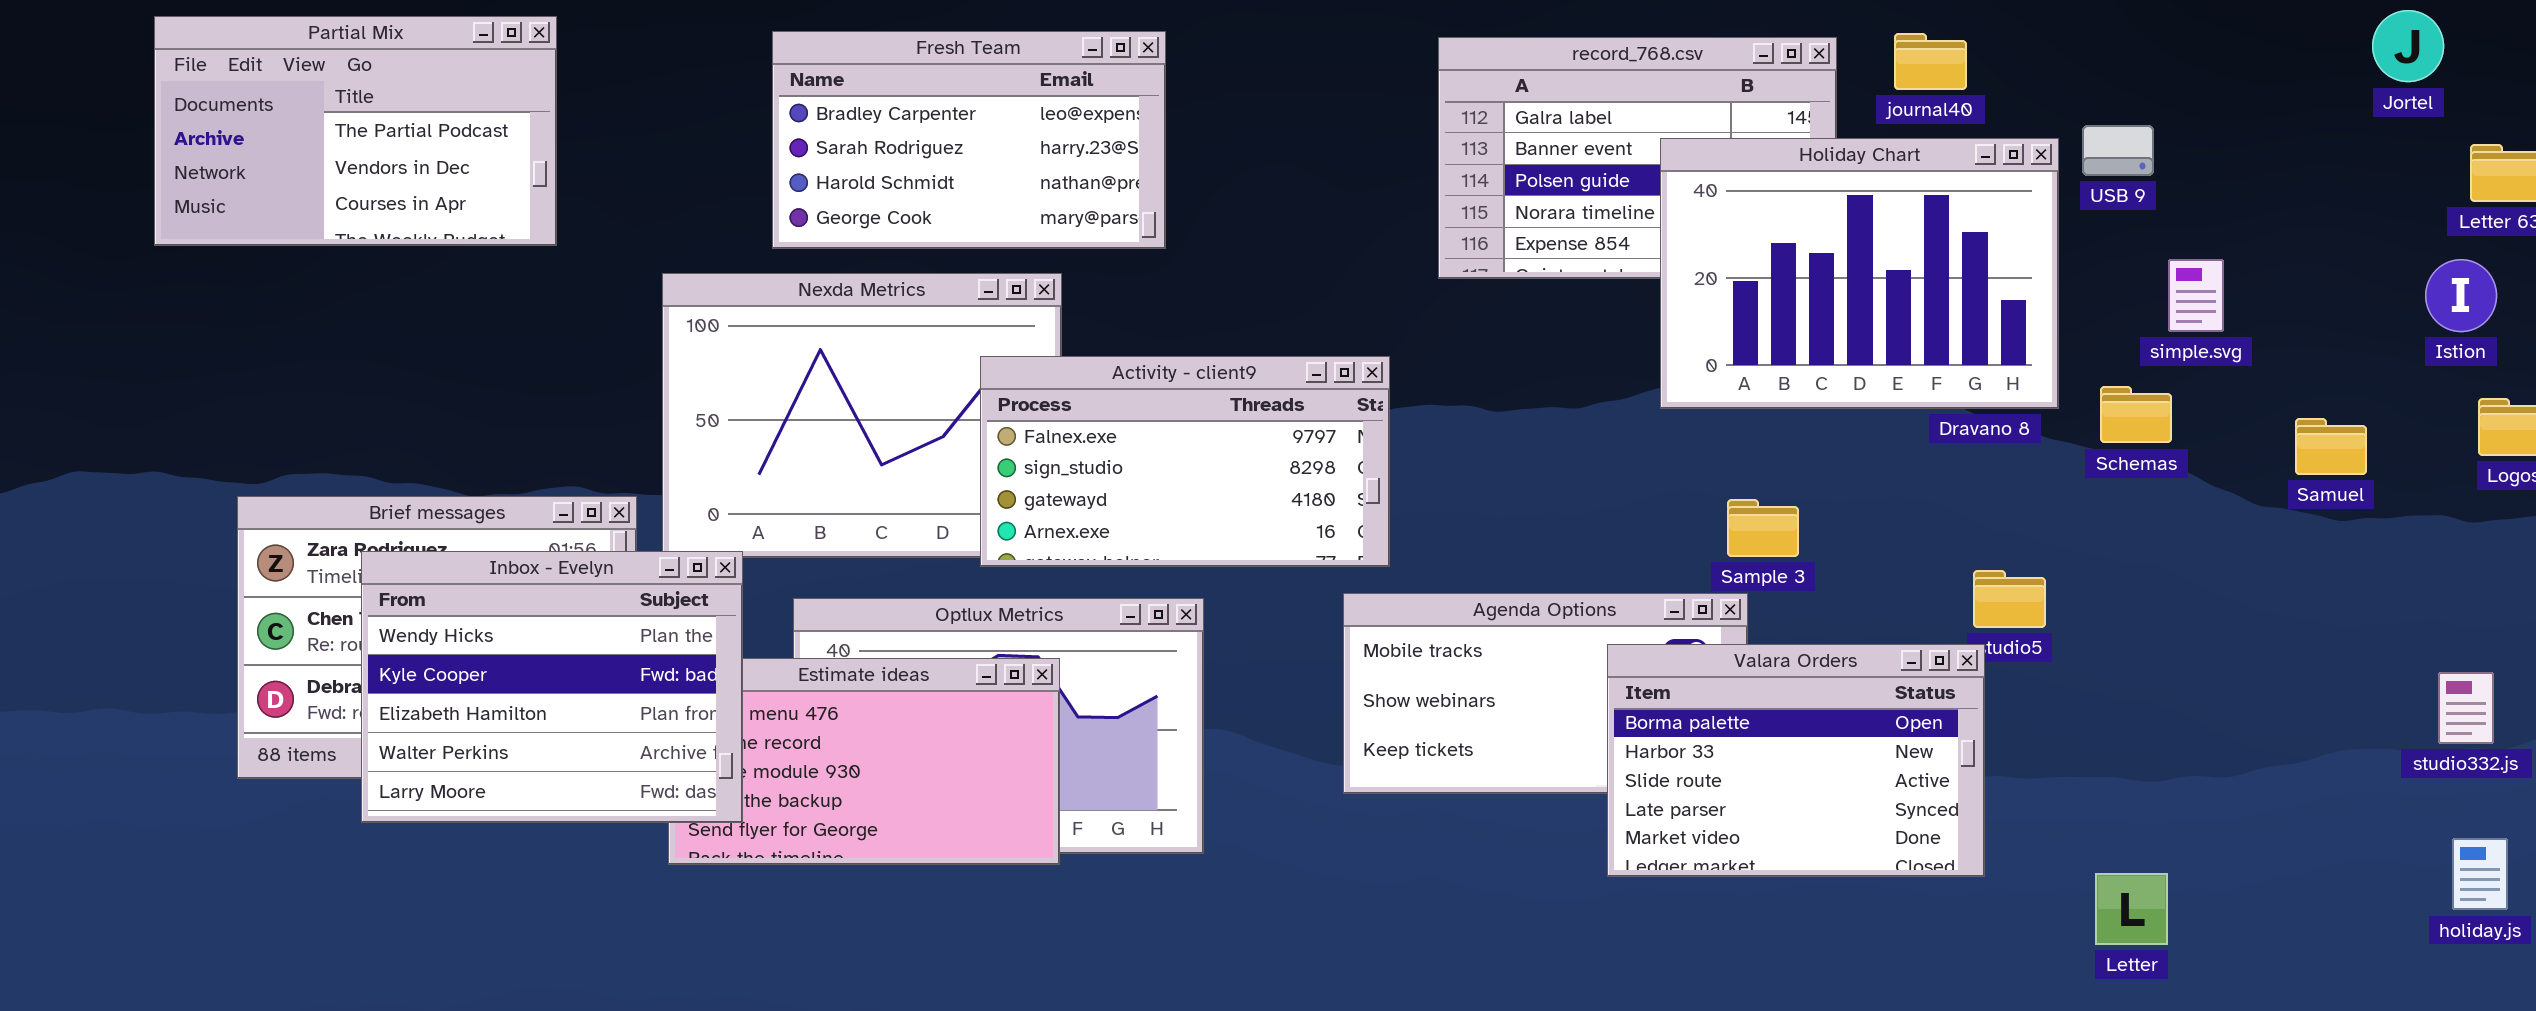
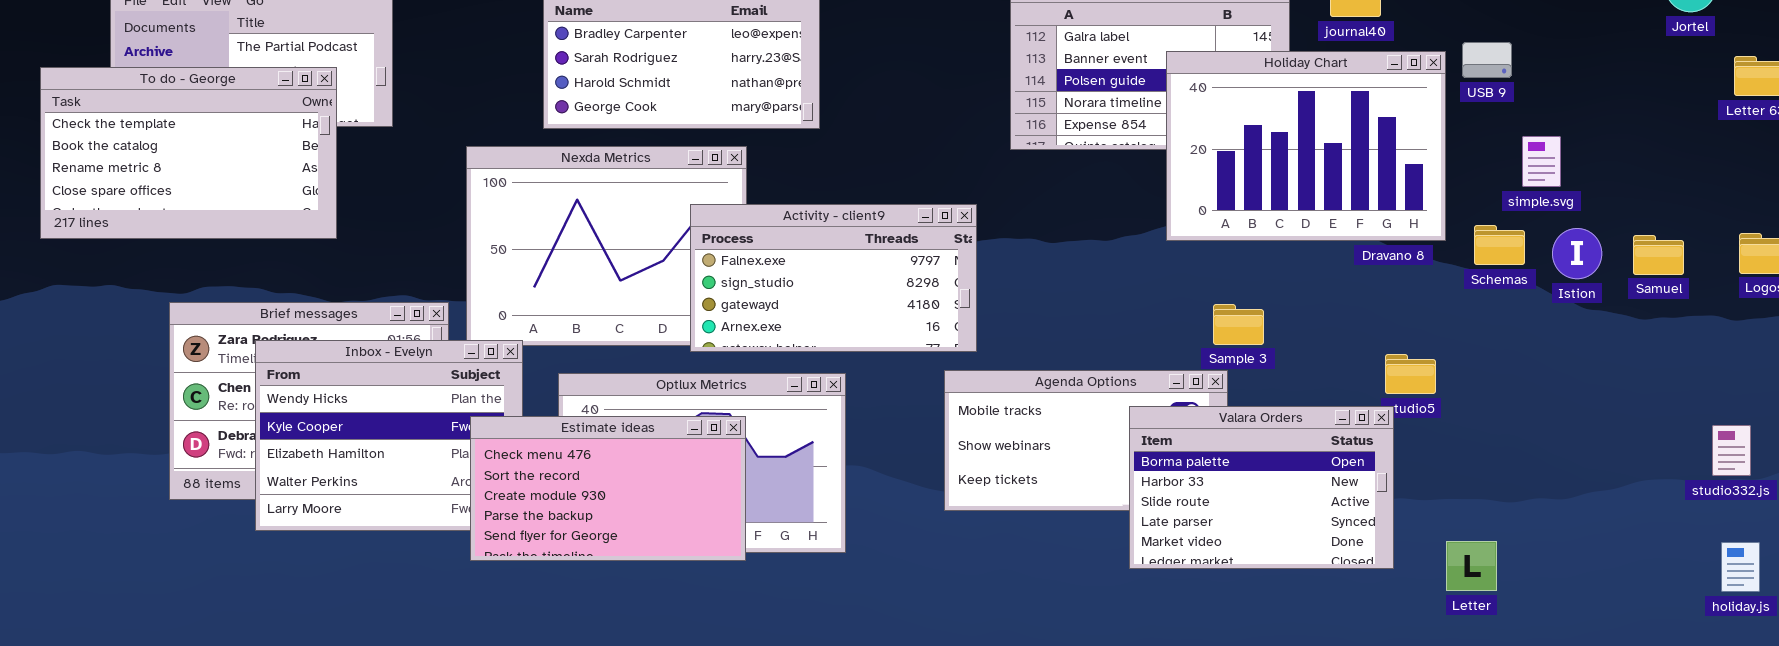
To do - George: none -> [40,67,337,239], opened
Istion: [2425,259,2497,332] -> [1552,228,1602,279], moved
Samuel: [2295,418,2367,475] -> [1633,235,1684,275], moved
Estimate ideas: [668,658,1060,865] -> [470,416,746,561], raised
Letter: [2095,873,2168,945] -> [1446,541,1497,591], moved

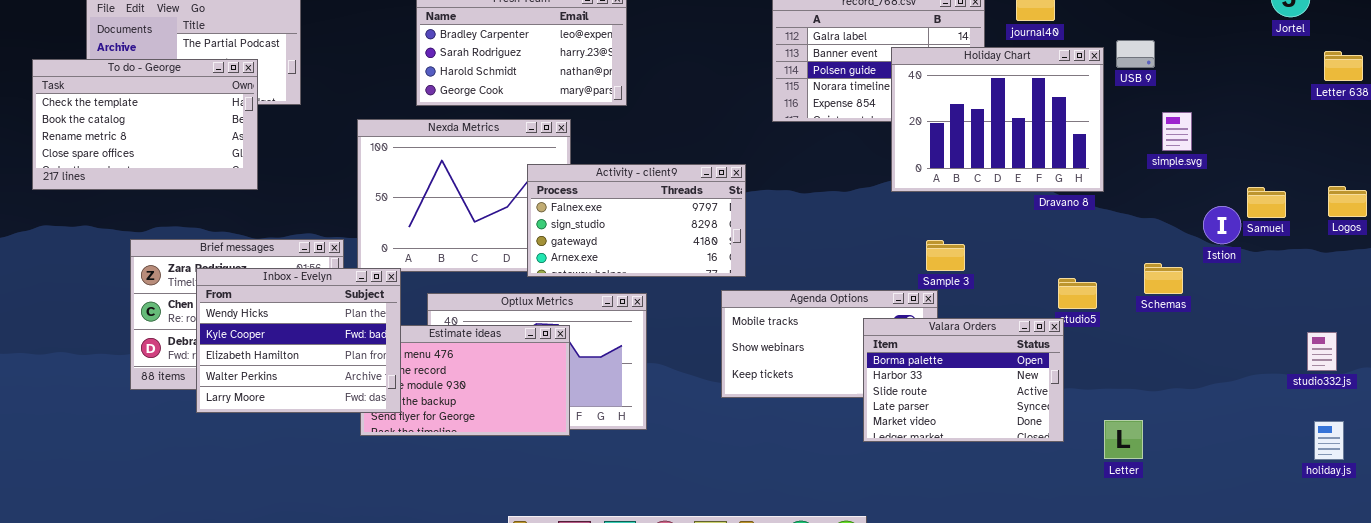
Schemas: [1474,225,1525,265] -> [1144,263,1183,294], moved
Istion: [1552,228,1602,279] -> [1203,206,1241,244], moved
Inbox - Evelyn: [255,340,523,531] -> [196,268,401,413], raised

